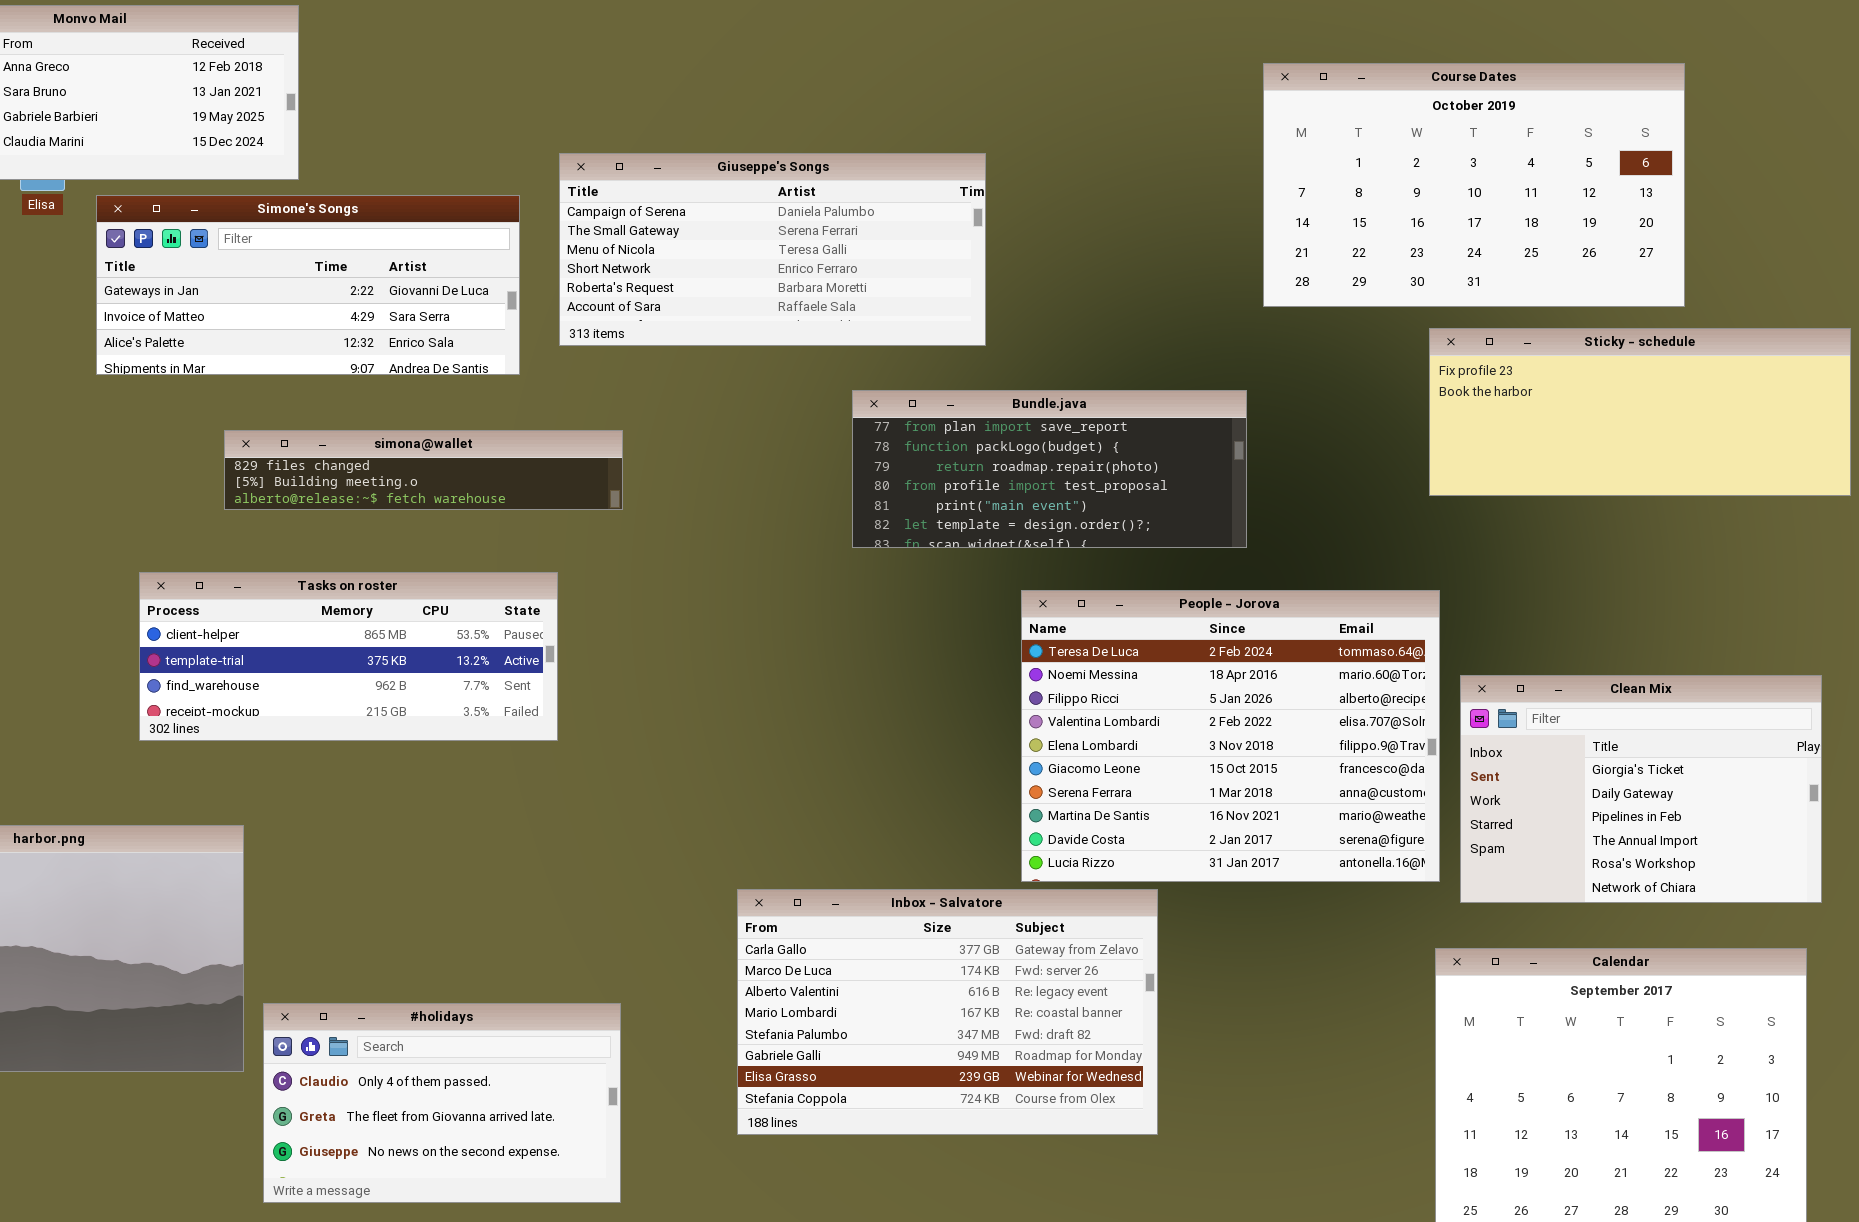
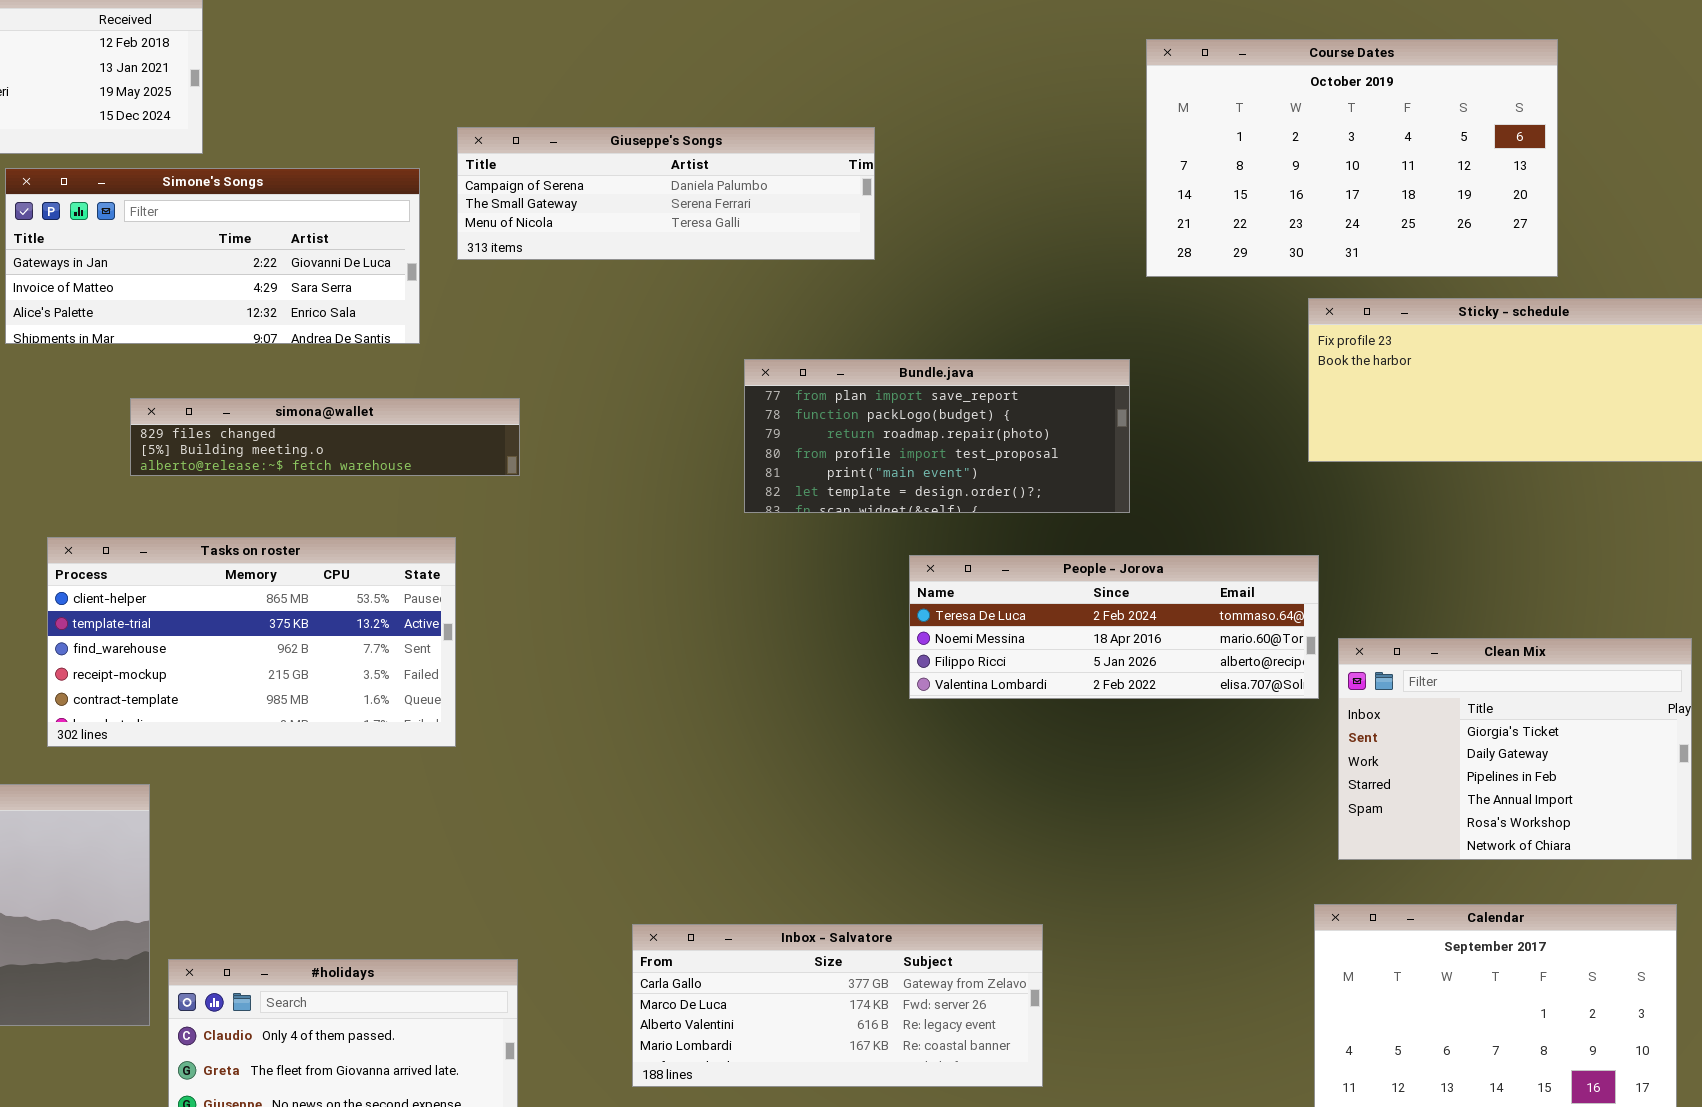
Giuseppe's Songs: [559,153,986,346] -> [457,127,875,260], resized
Tasks on roster: [139,572,558,741] -> [47,537,456,747], resized
People - Jorova: [1021,590,1440,882] -> [909,555,1319,699], resized
Inbox - Salvatore: [737,889,1158,1135] -> [632,924,1043,1087], resized

